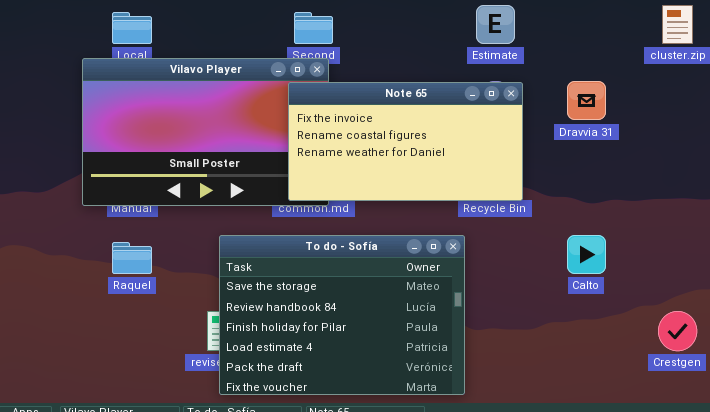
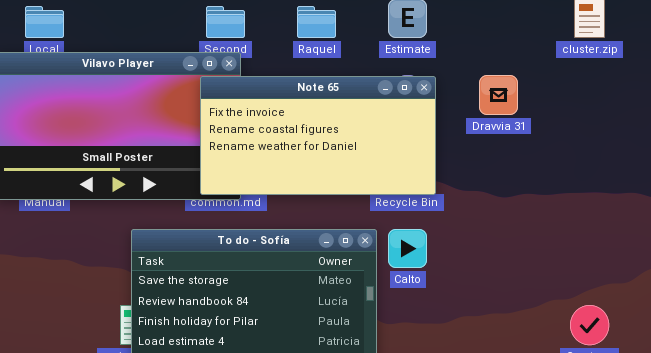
Calto: [567,235,606,274] -> [388,229,427,268], moved
Raquel: [112,242,152,274] -> [297,6,336,38], moved

